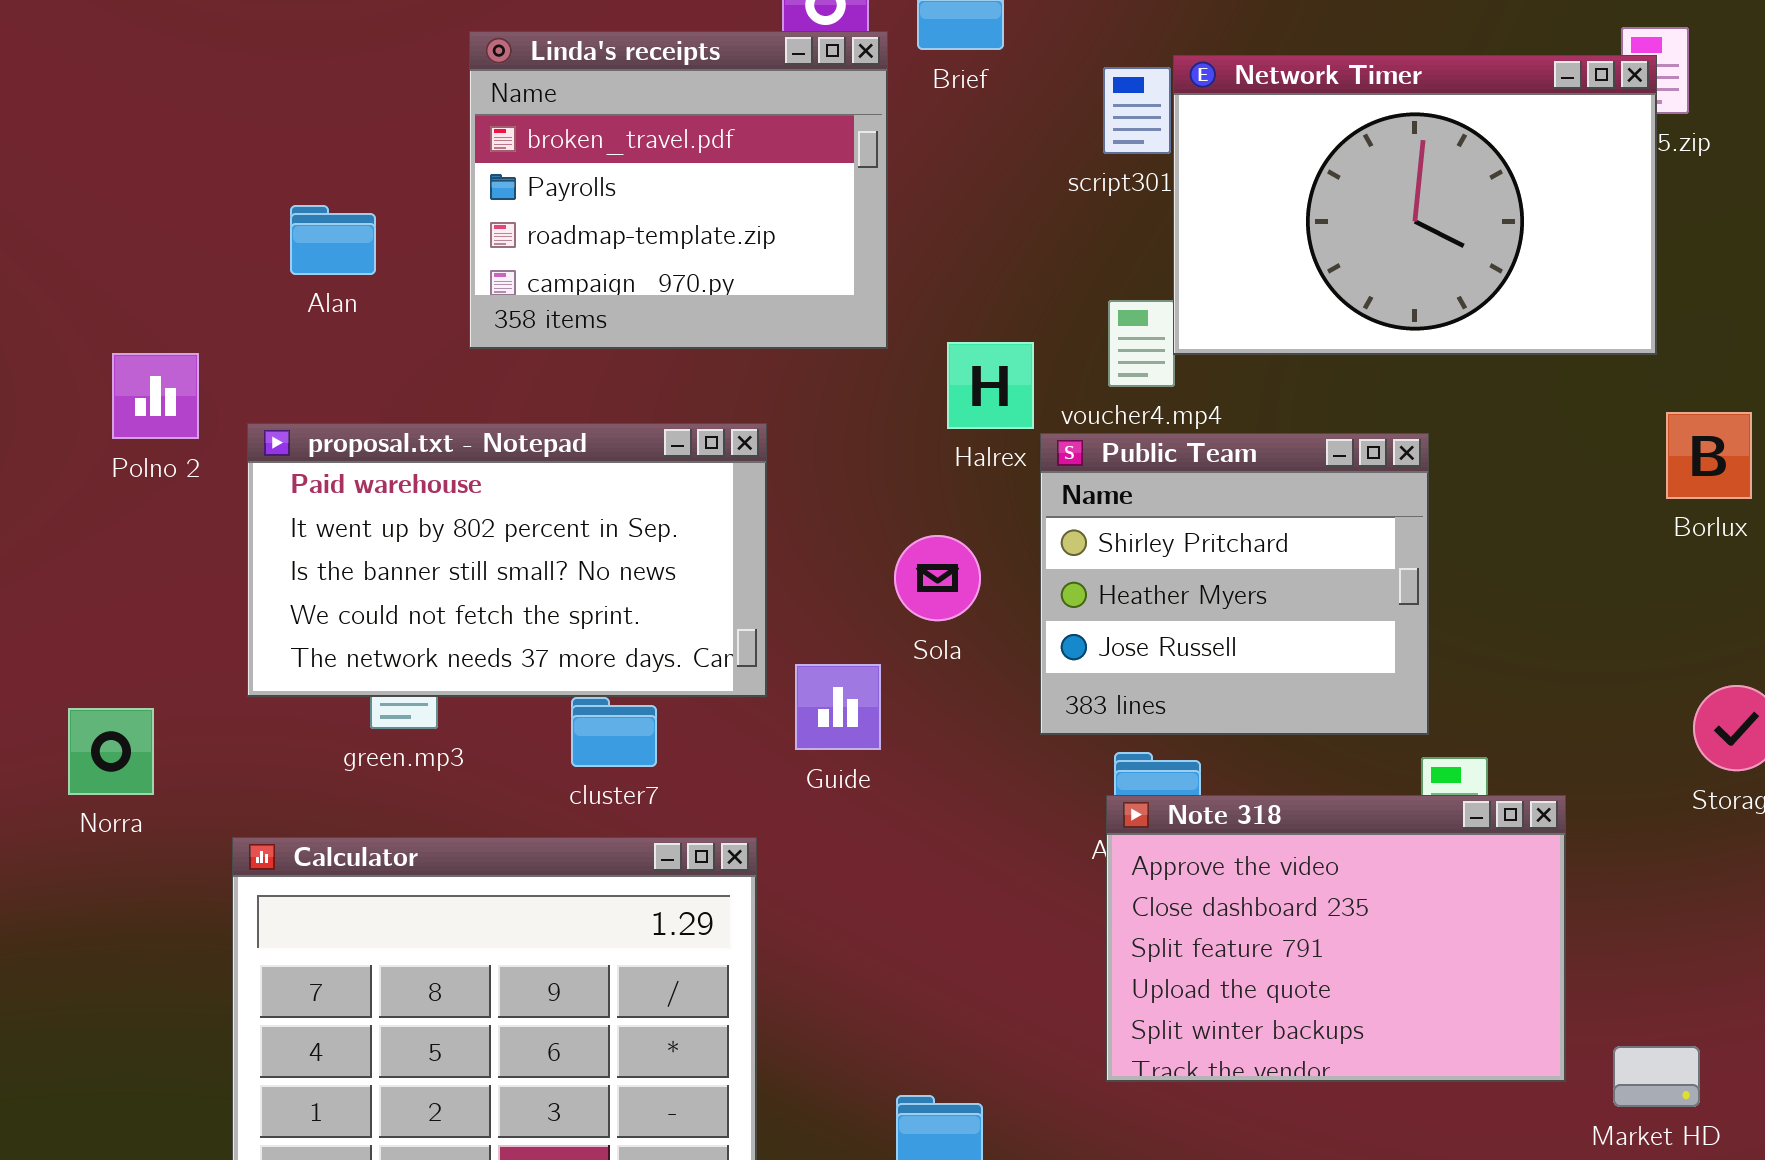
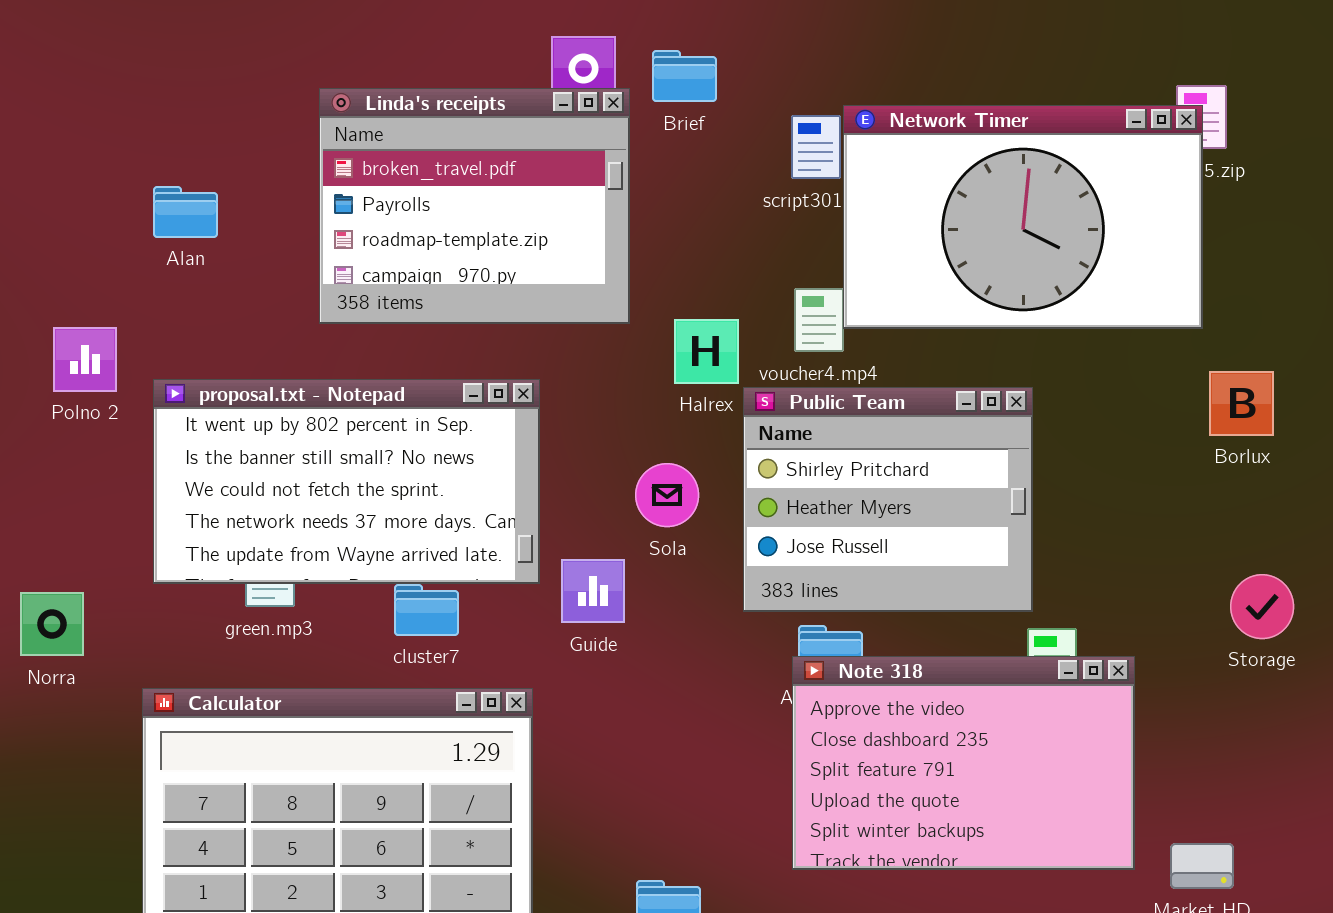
Alan: [290,205,376,275] -> [153,186,218,238], moved
proposal.txt - Notepad: [247,423,767,697] -> [153,379,540,584], scrolled down 1 row

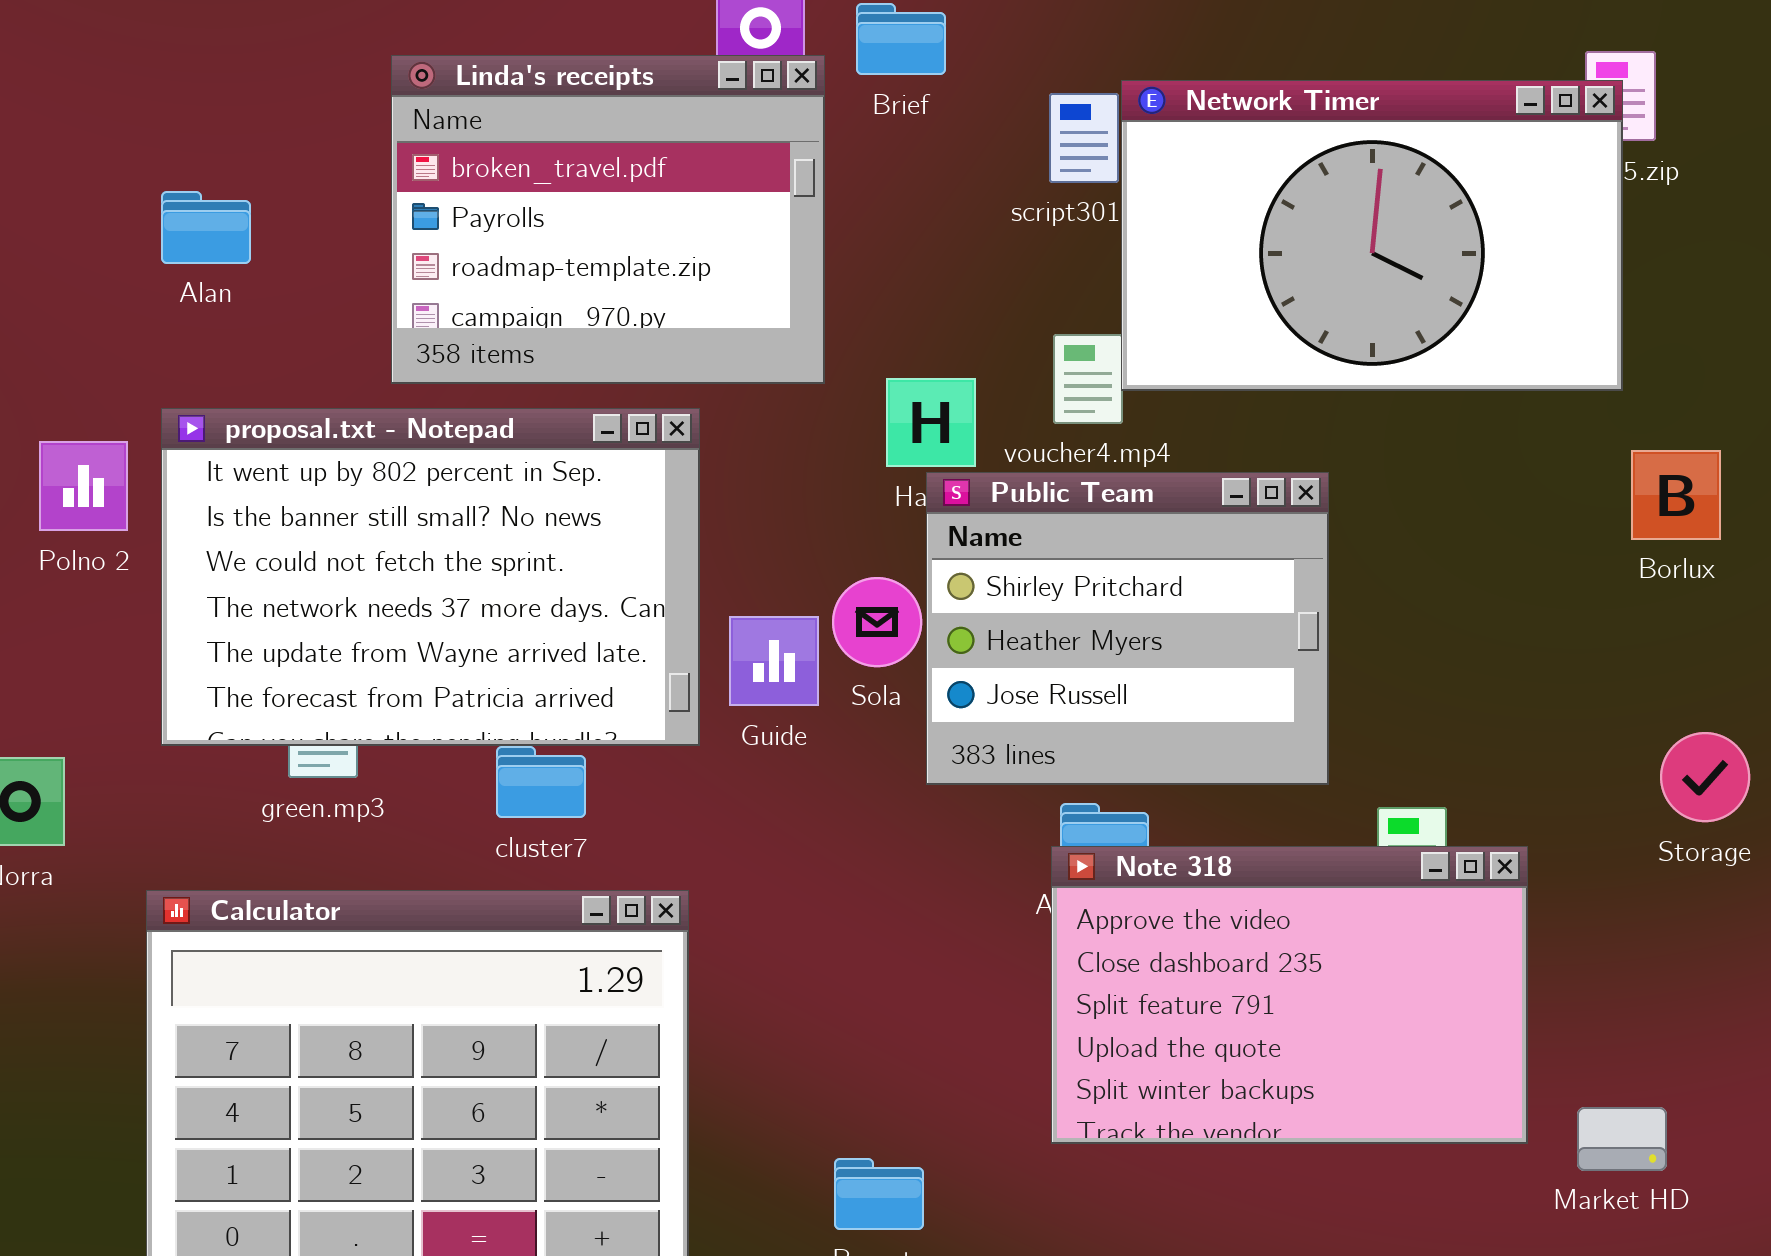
Polno 2: [53,327,117,392] -> [39,441,128,531], moved
proposal.txt - Notepad: [153,379,540,584] -> [161,408,700,746], resized
Public Team: [743,387,1033,612] -> [926,472,1329,785], moved
Guide: [561,559,625,623] -> [729,616,819,706], moved

